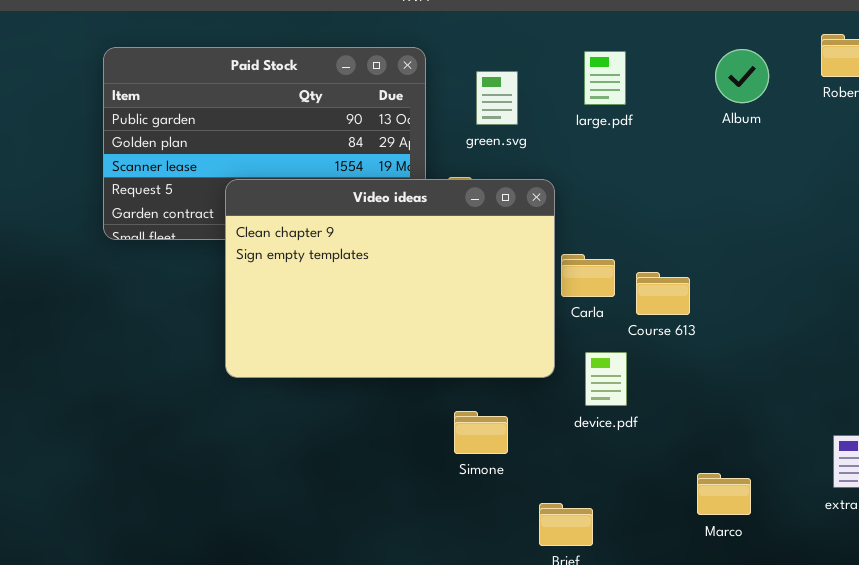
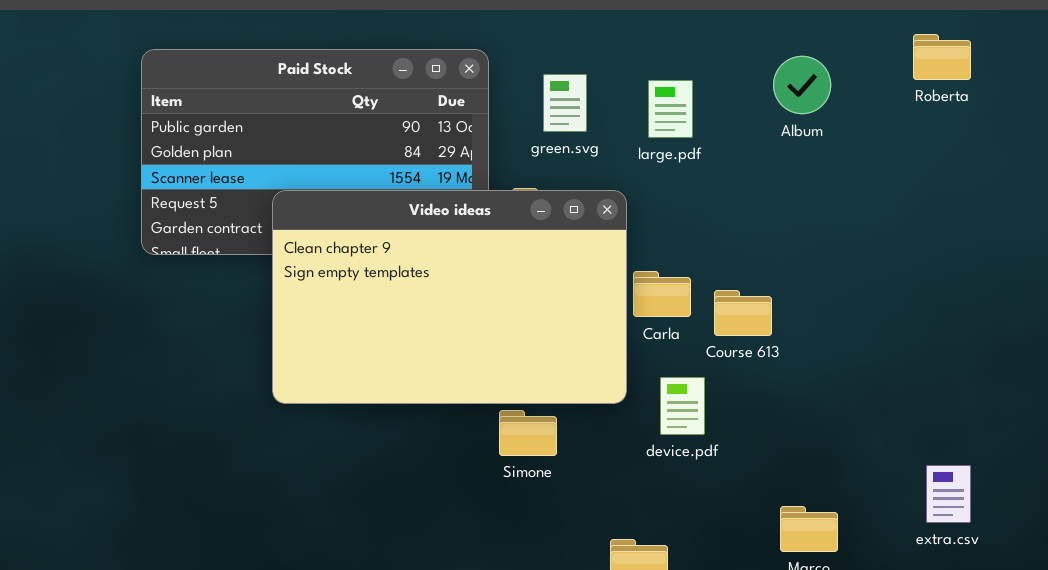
Album: [715,49,769,103] -> [773,56,831,114], moved
large.pdf: [584,51,626,105] -> [648,80,693,138], moved
Simone: [454,411,508,454] -> [499,410,557,456], moved

